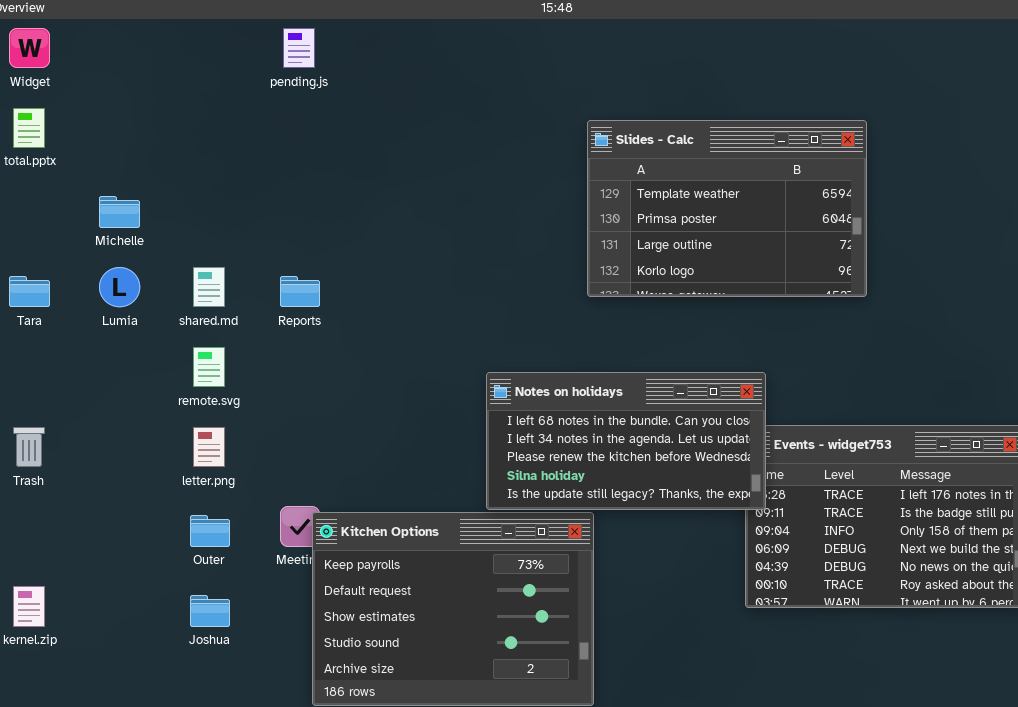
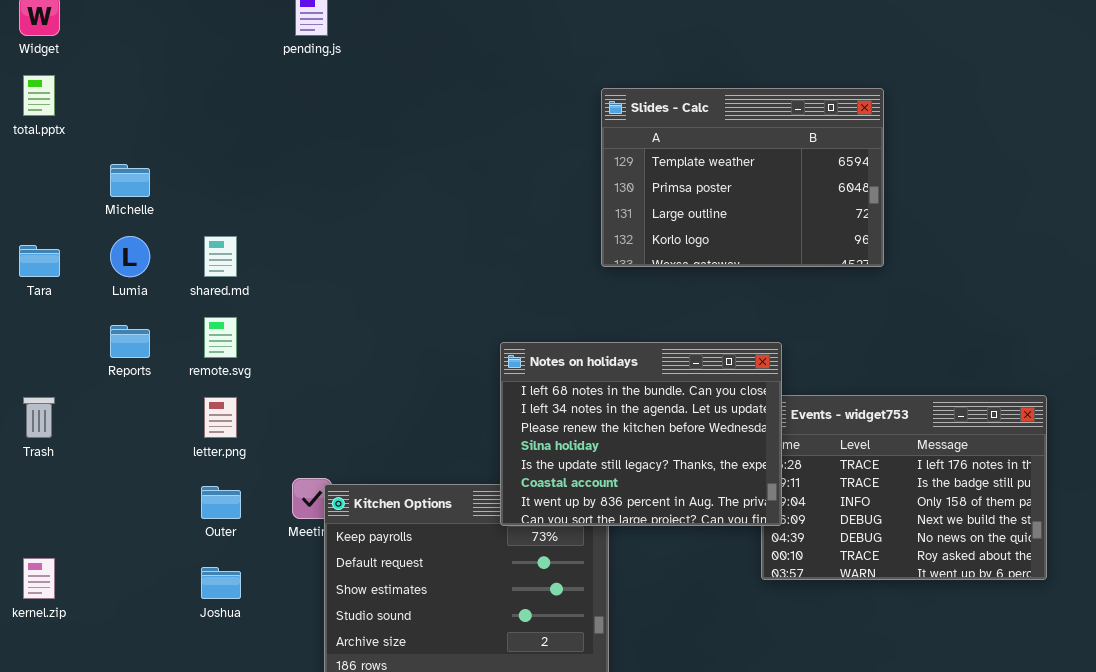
Reports: [280,276,320,307] -> [110,325,150,358], moved
Notes on holidays: [486,372,766,510] -> [500,342,782,526], resized

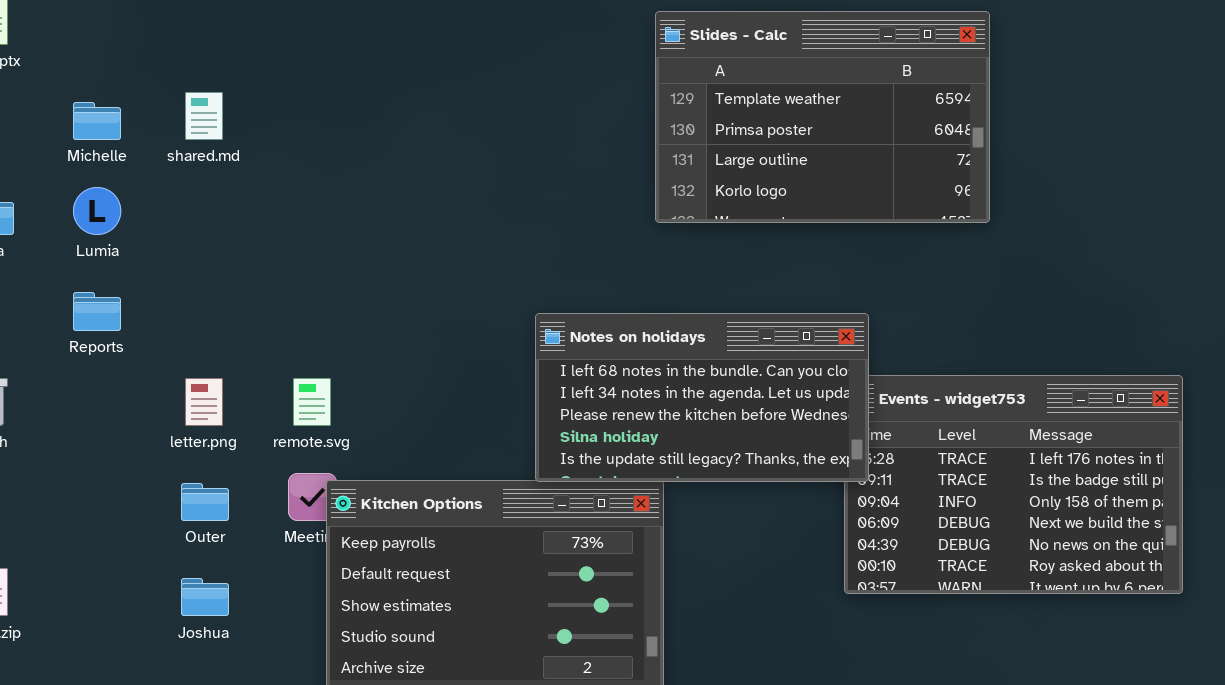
shared.md: [204,236,237,277] -> [185,92,223,140], moved
remote.svg: [204,317,237,358] -> [293,378,331,426], moved
Notes on holidays: [500,342,782,526] -> [535,313,869,482], resized

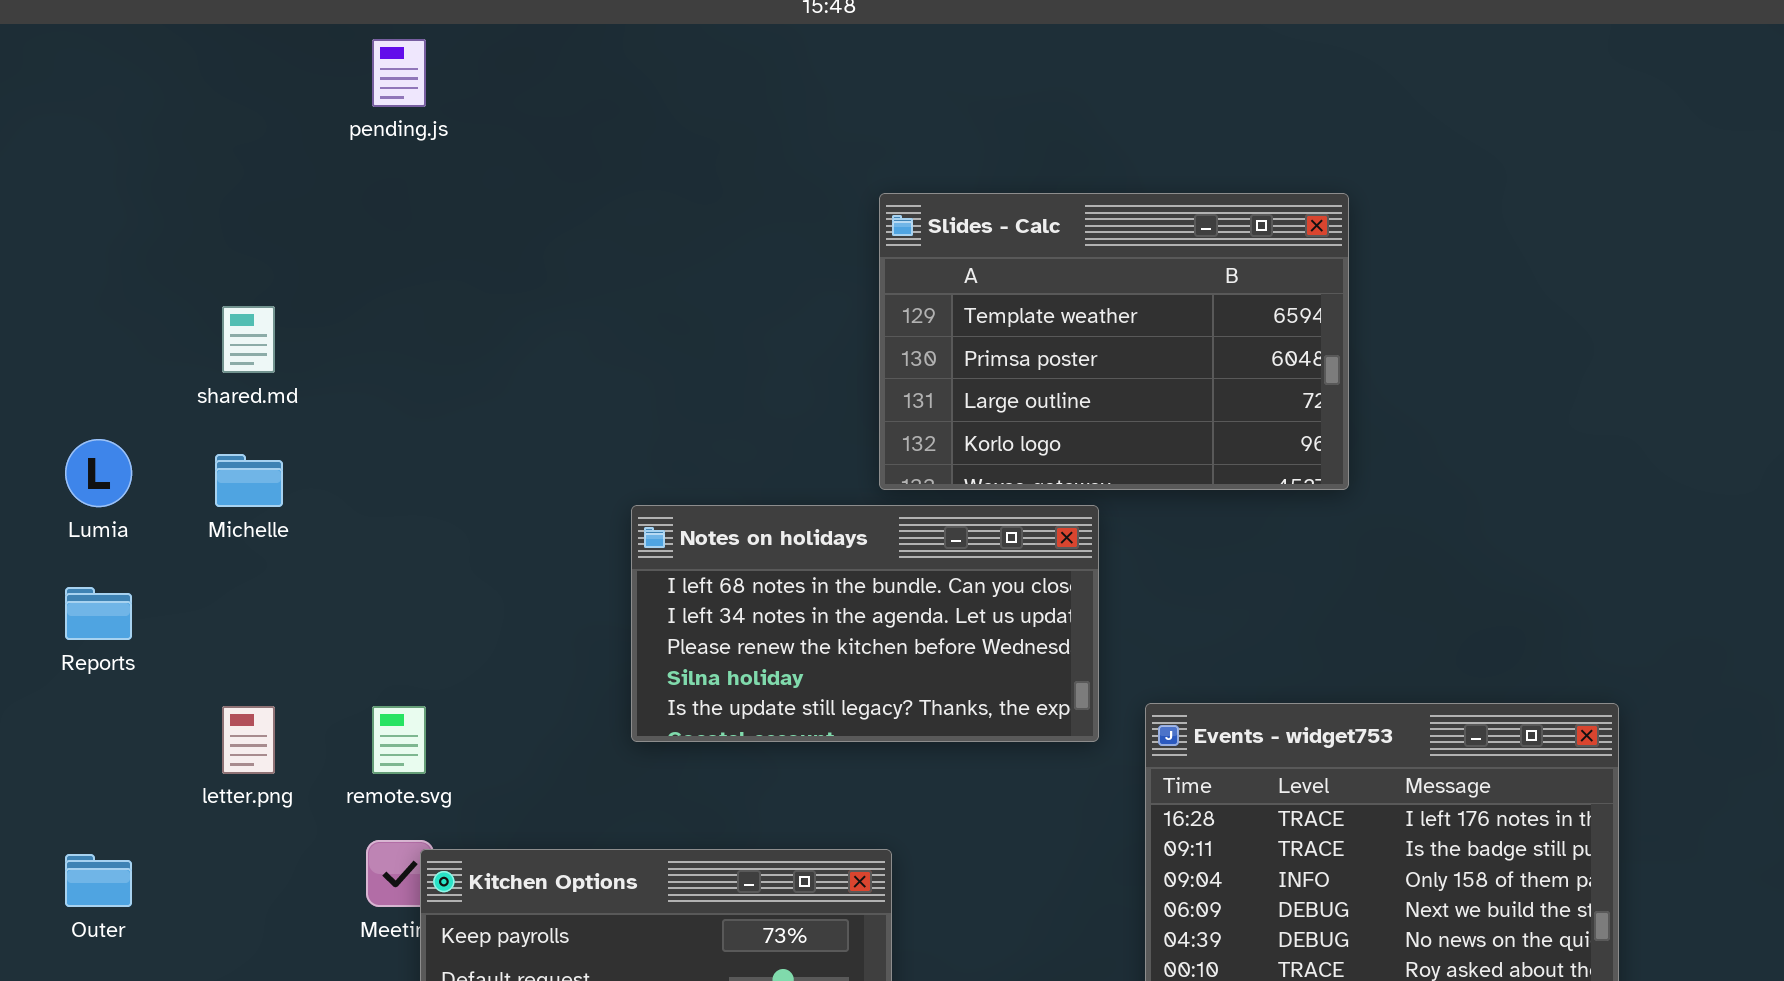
Michelle: [73,102,121,140] -> [215,454,283,507], moved
Notes on holidays: [535,313,869,482] -> [631,505,1099,742], moved
Outer: [181,483,229,521] -> [65,854,132,907], moved

